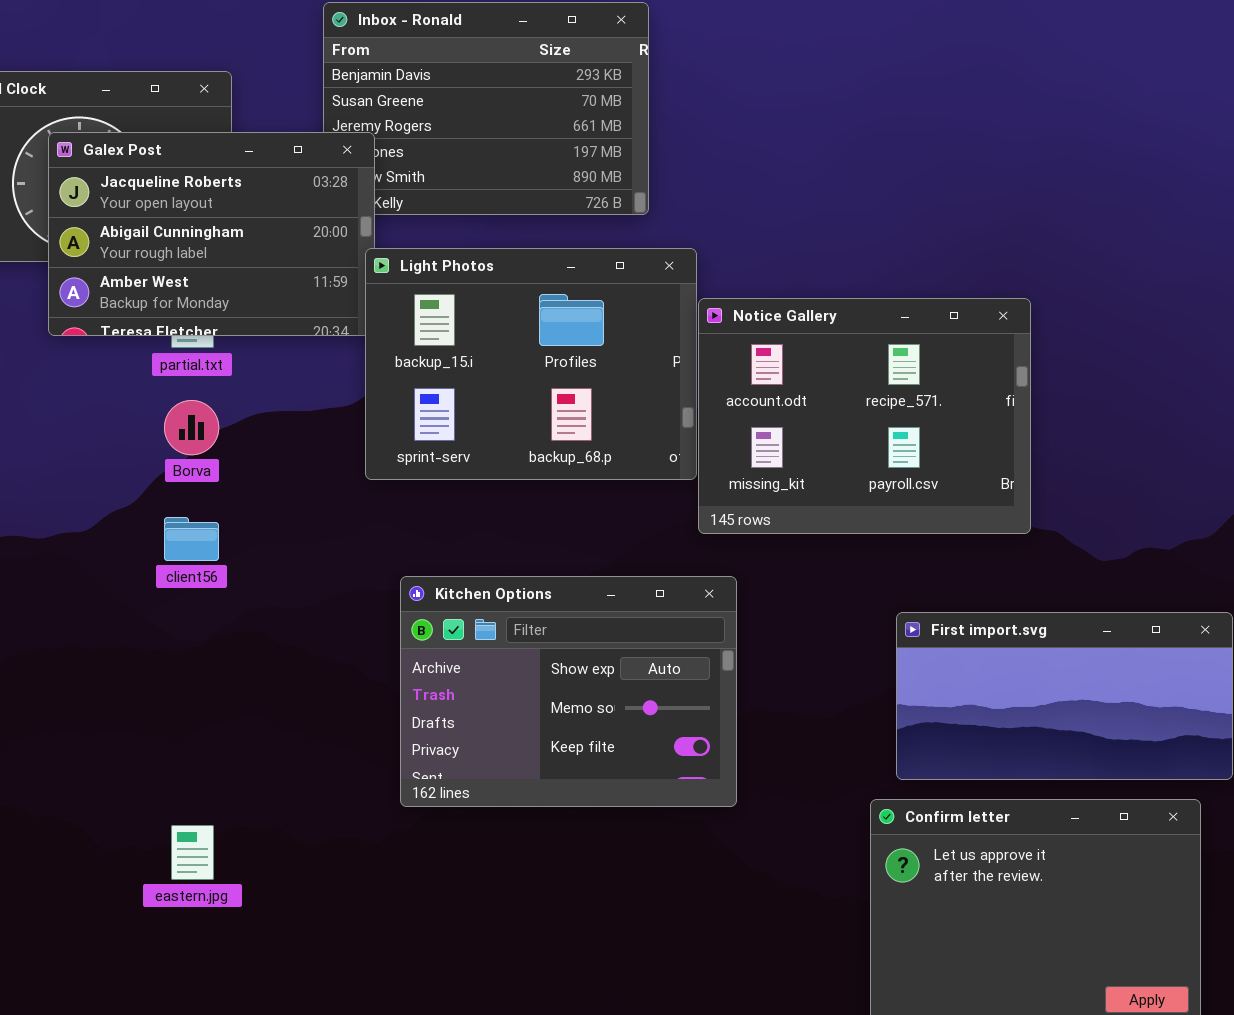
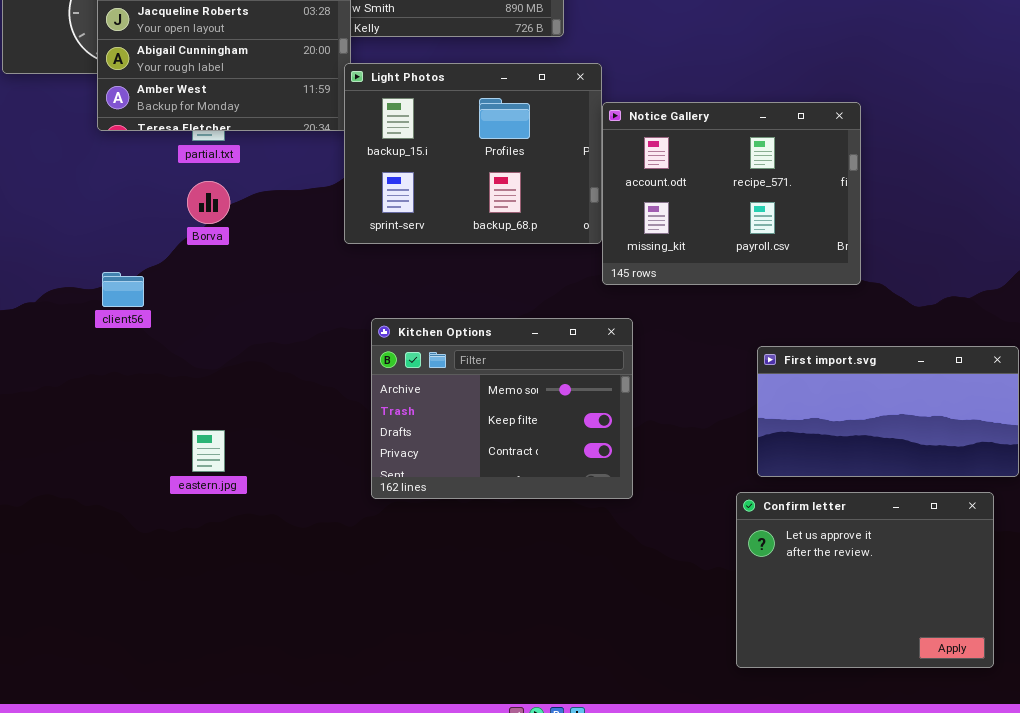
client56: [164,517,219,561] -> [102,272,144,307], moved
Kitchen Options: [400,576,737,807] -> [371,318,633,499], scrolled down 1 row
eastern.jpg: [171,825,214,880] -> [192,430,225,472], moved

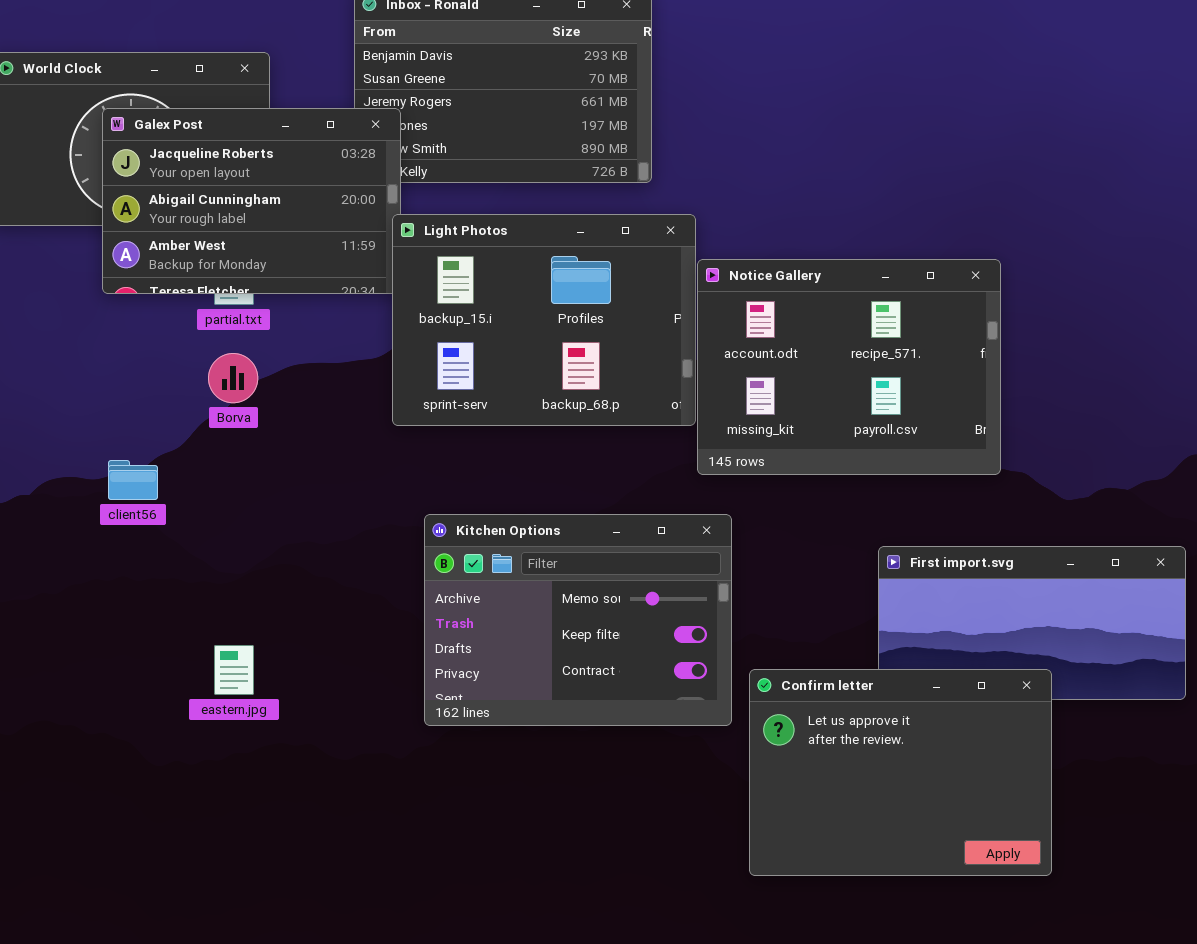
Confirm letter: [736,492,994,668] -> [749,669,1052,876], moved

